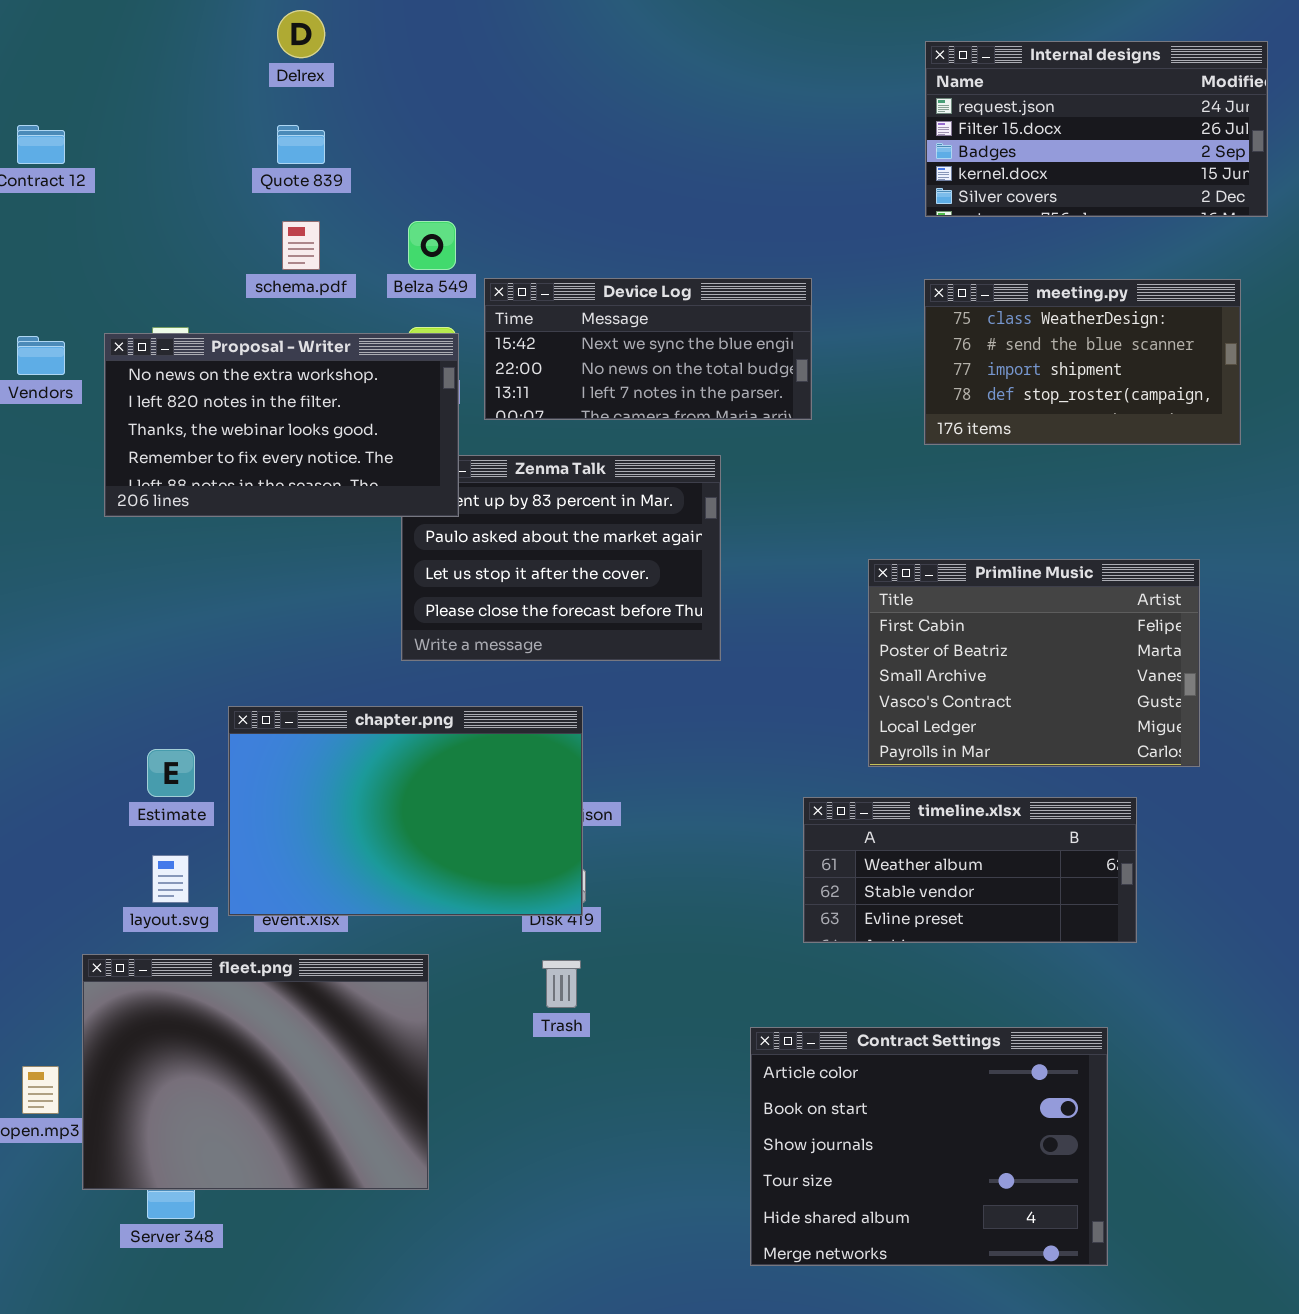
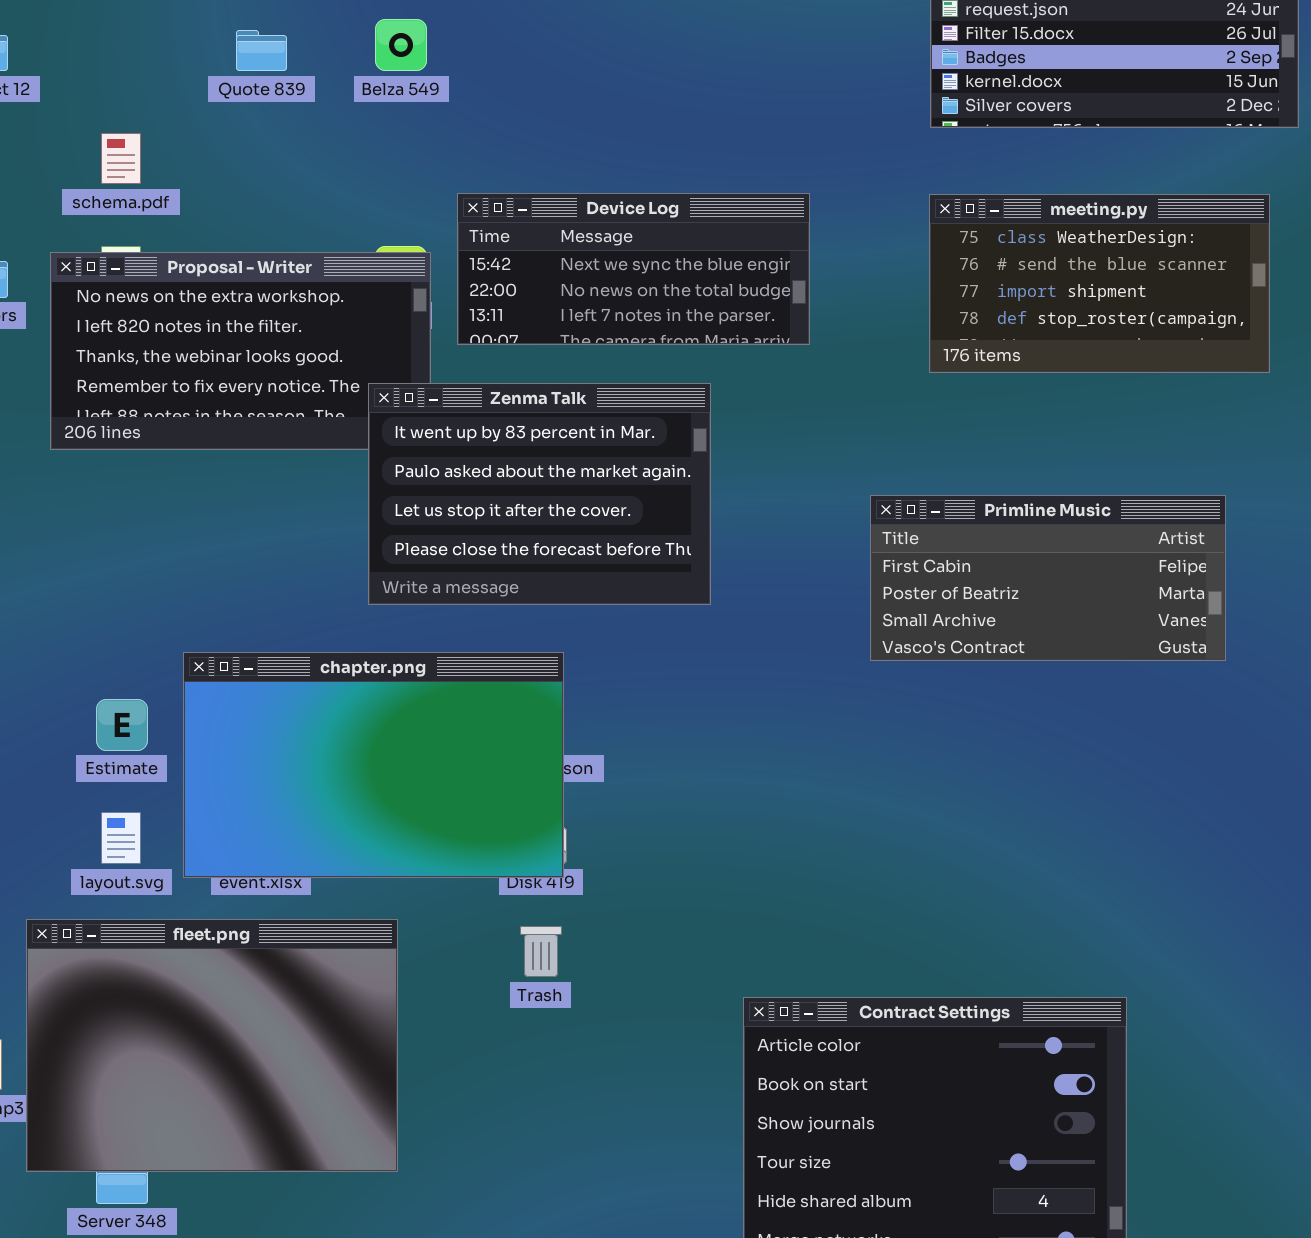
schema.pdf: [282,221,320,270] -> [101,133,141,184], moved
Belza 549: [408,221,456,270] -> [375,19,427,71], moved
Zenma Talk: [401,455,721,661] -> [368,383,711,605], raised
Primline Music: [868,559,1200,767] -> [870,495,1226,661], resized
timeline.xlsx: [803,797,1137,943] -> none, closed

